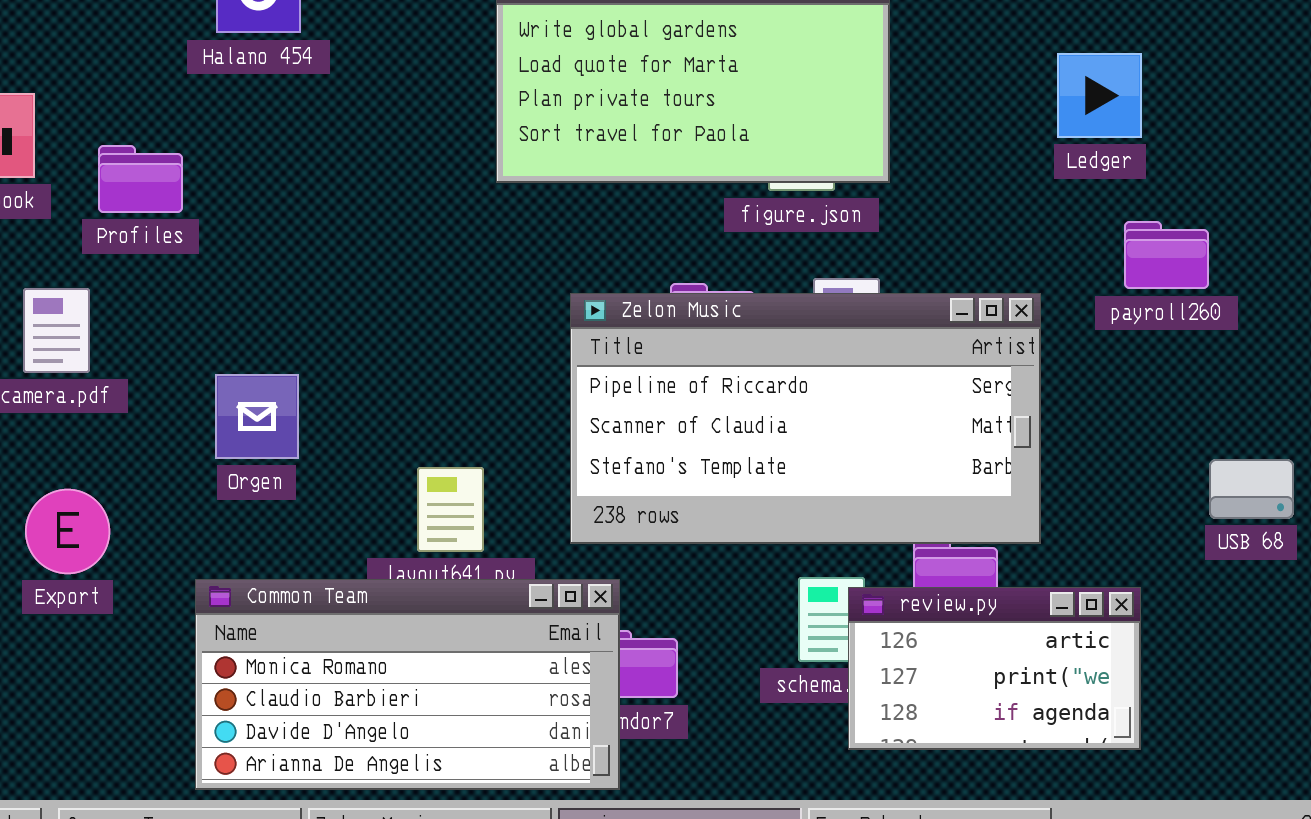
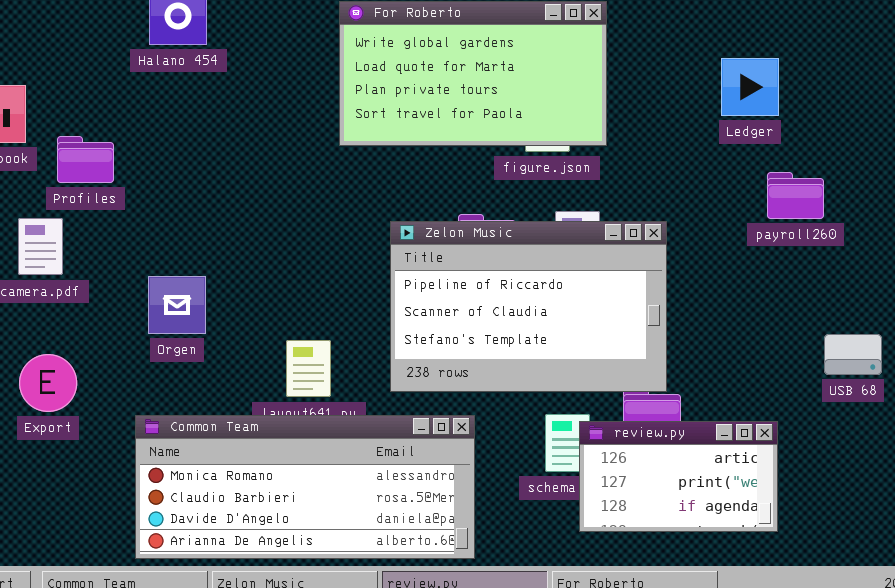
Profiles: [98,145,183,213] -> [57,136,114,183], moved
Zelon Music: [570,293,1041,544] -> [390,221,667,392], resized
Common Team: [195,579,620,790] -> [135,415,475,559], resized

